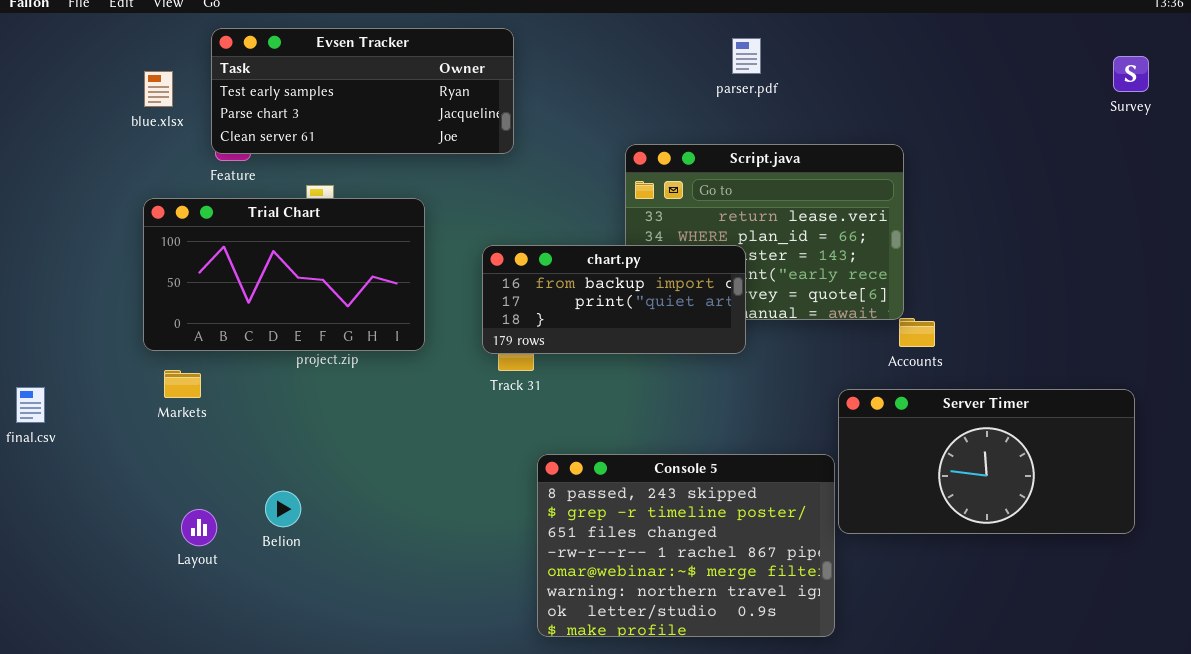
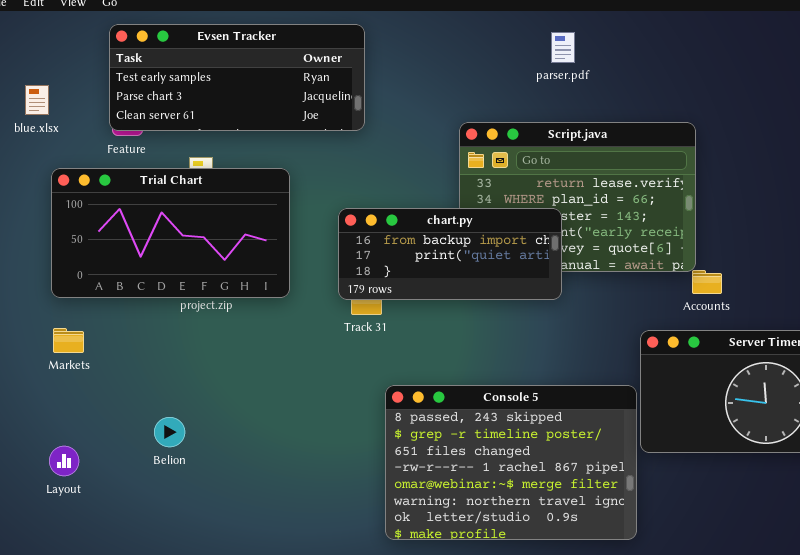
blue.xlsx: [144,71,173,107] -> [25,85,49,115], moved
Markets: [164,370,201,398] -> [53,328,84,353], moved
Layout: [181,509,217,546] -> [49,446,79,476], moved

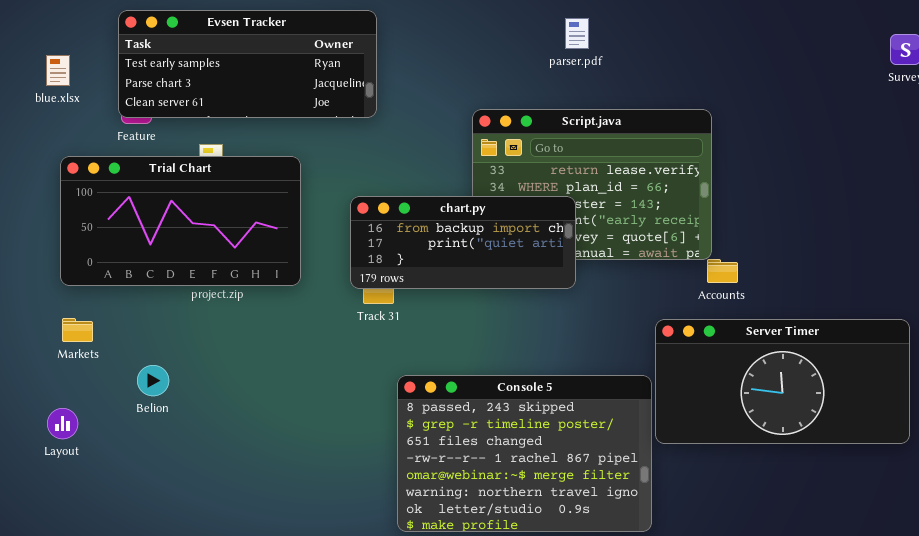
blue.xlsx: [25,85,49,115] -> [46,55,70,86], moved
Belion: [154,417,185,447] -> [137,365,169,396], moved
Layout: [49,446,79,476] -> [47,408,78,439], moved

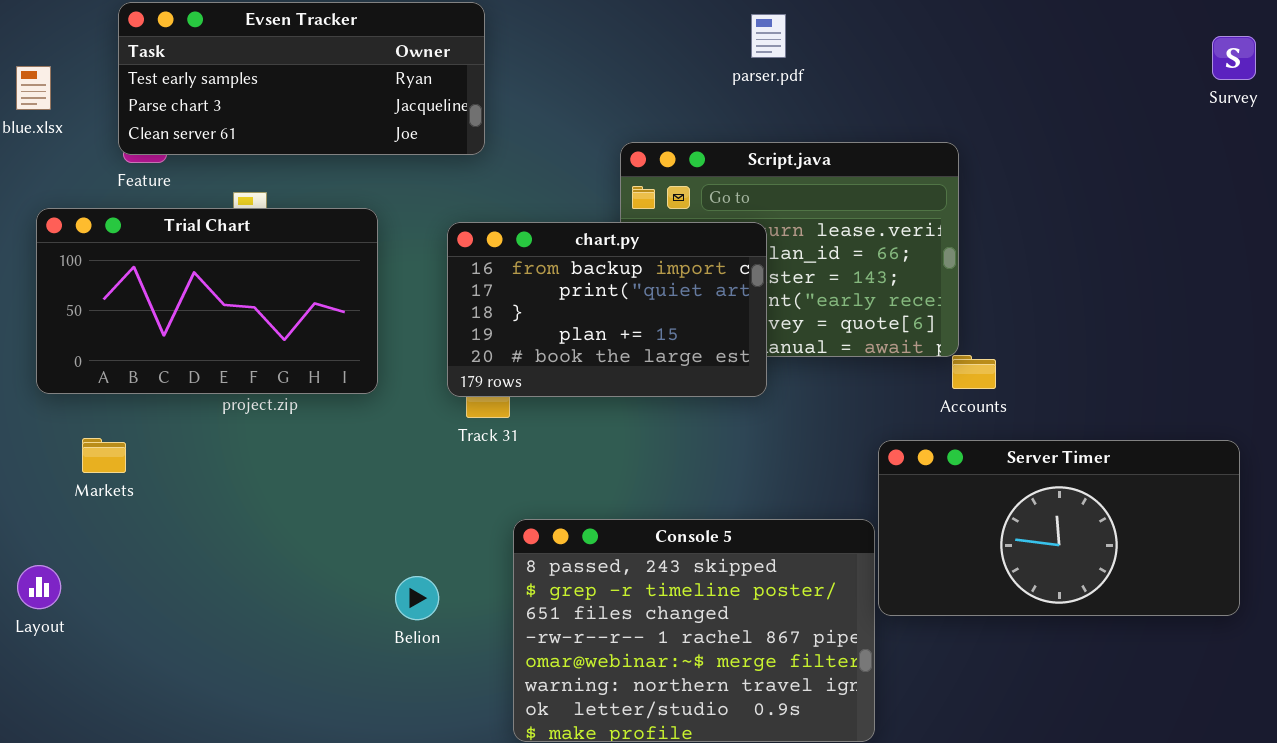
chart.py: [350,196,576,289] -> [447,222,767,397], resized
Markets: [62,318,93,342] -> [82,438,126,473], moved
Belion: [137,365,169,396] -> [395,576,439,620], moved

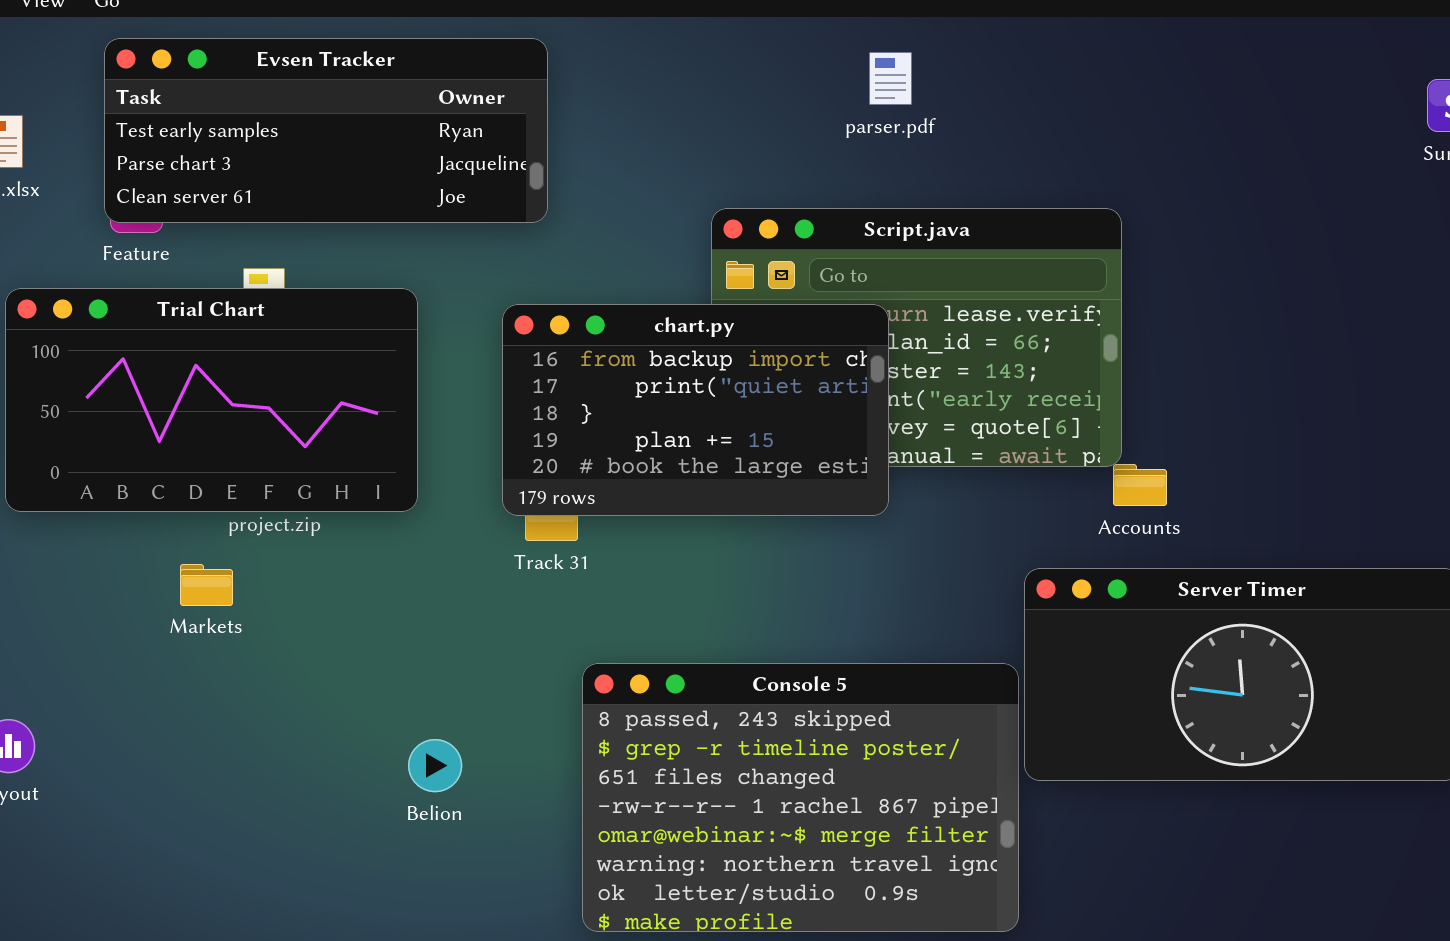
Markets: [82,438,126,473] -> [180,564,233,606], moved
Belion: [395,576,439,620] -> [408,739,462,792], moved

